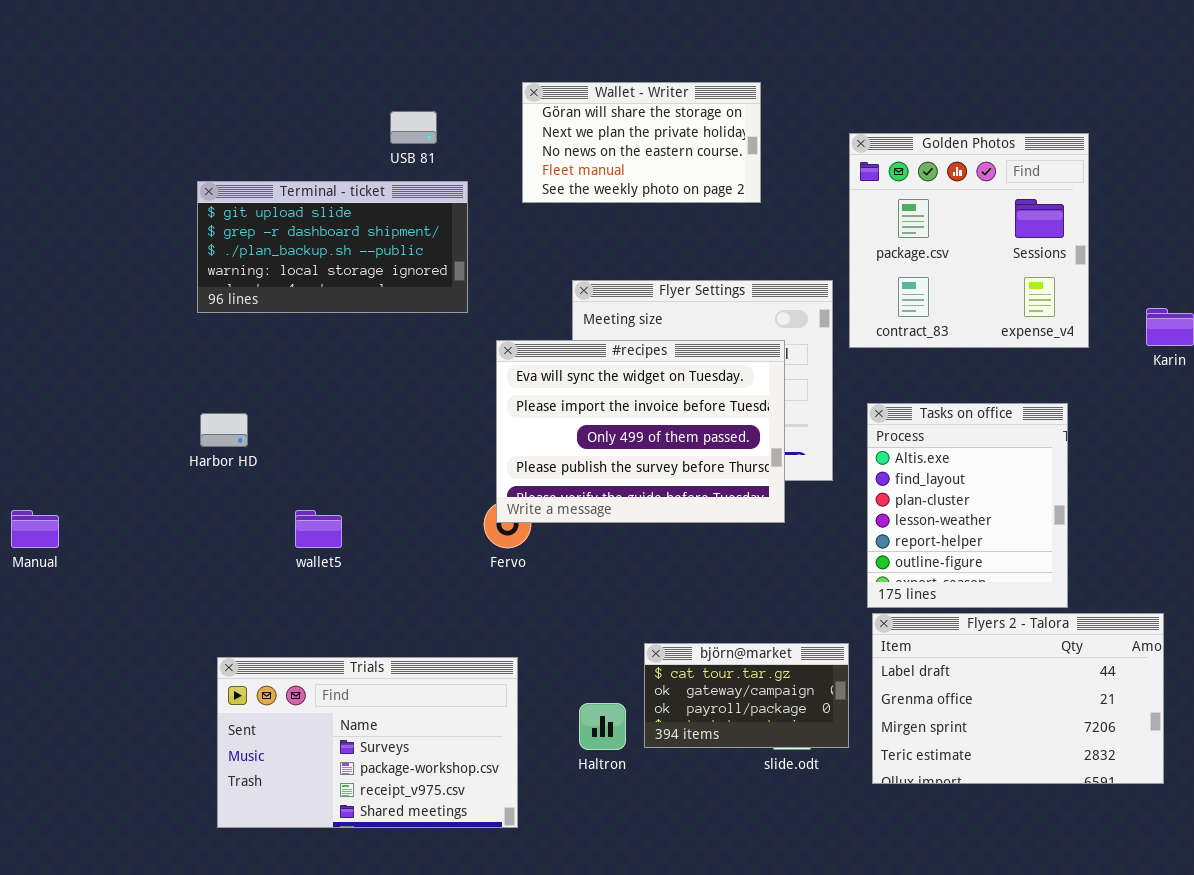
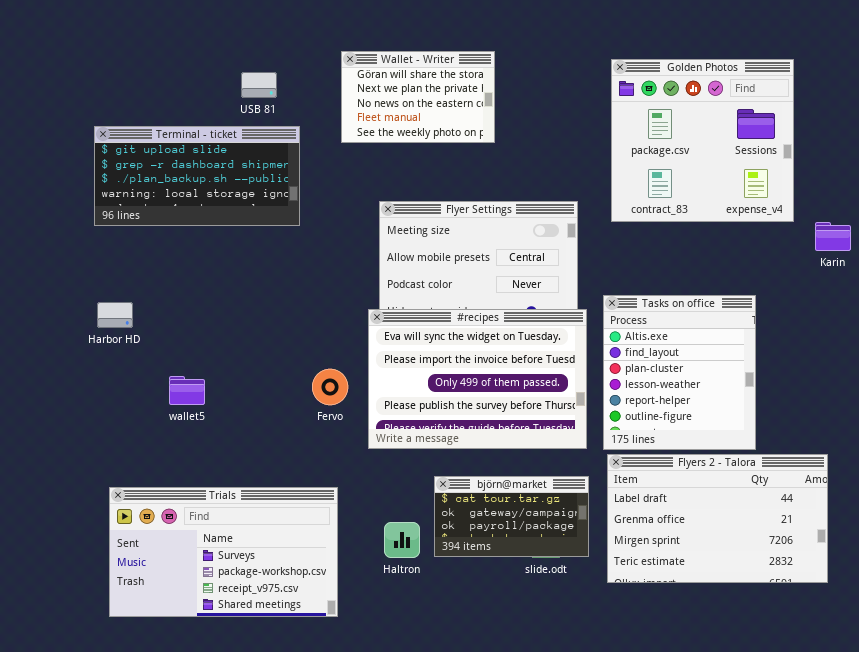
Wallet - Writer: [522,82,761,203] -> [341,51,495,143], resized
Golden Photos: [849,133,1089,348] -> [611,59,794,222], moved
#recipes: [496,340,785,523] -> [368,309,587,449], moved

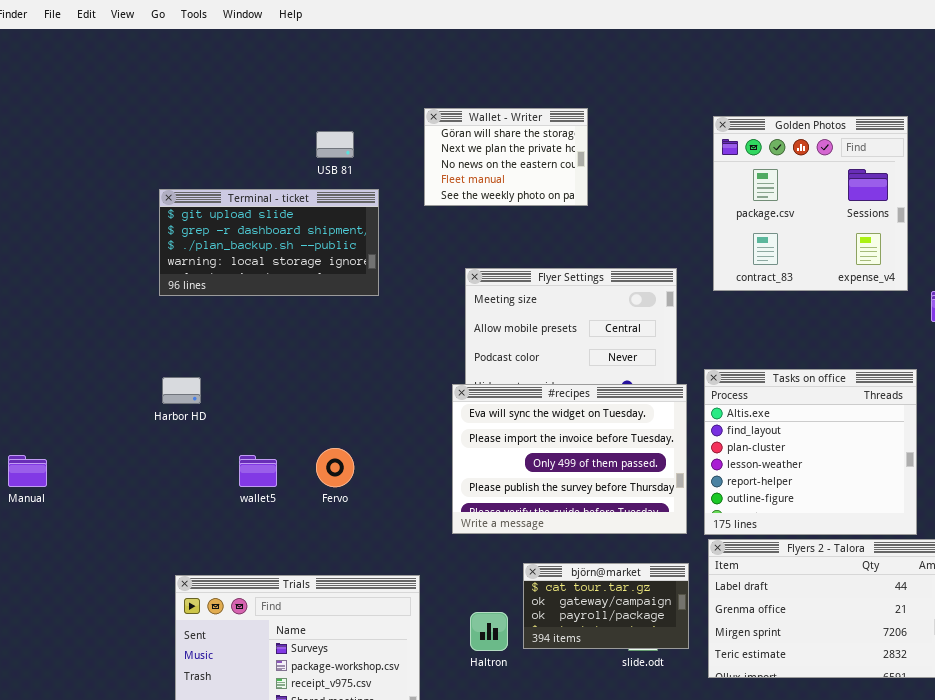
Tasks on office: [603,295,756,450] -> [704,369,917,535], resized
Fervo: [312,369,348,405] -> [316,448,354,487], moved

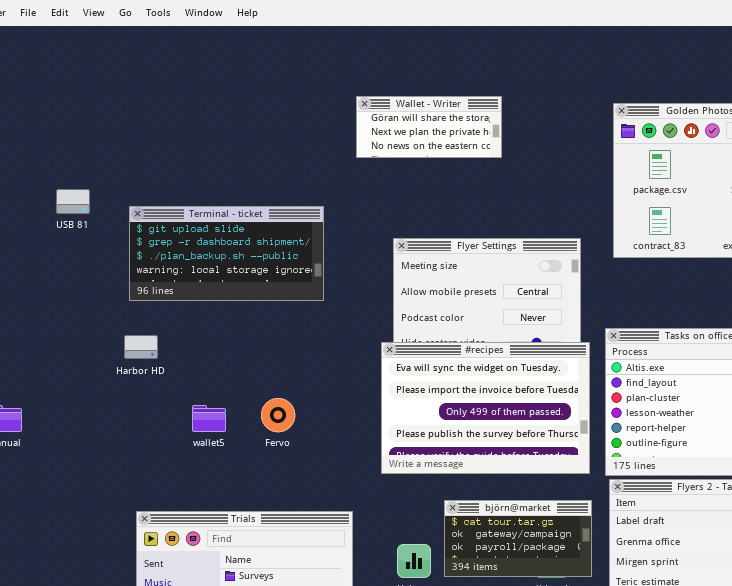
Wallet - Writer: [424,108,588,206] -> [356,96,502,158], resized
USB 81: [316,131,354,158] -> [56,189,90,214], moved
Terminal - ticket: [159,189,379,296] -> [129,206,324,301], moved

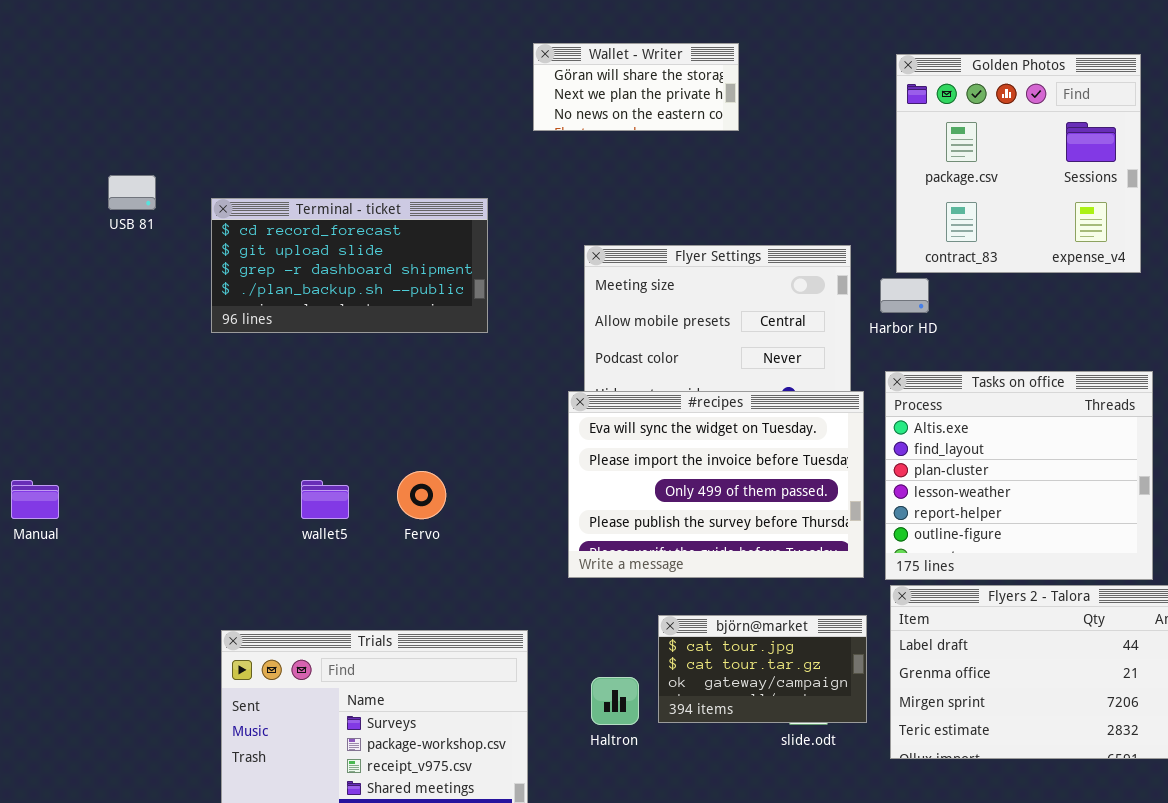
Terminal - ticket: [129,206,324,301] -> [211,198,488,333], scrolled up 1 row
Harbor HD: [124,335,158,359] -> [880,278,929,313], moved
björn@market: [444,500,592,577] -> [658,615,867,723], scrolled up 1 row

